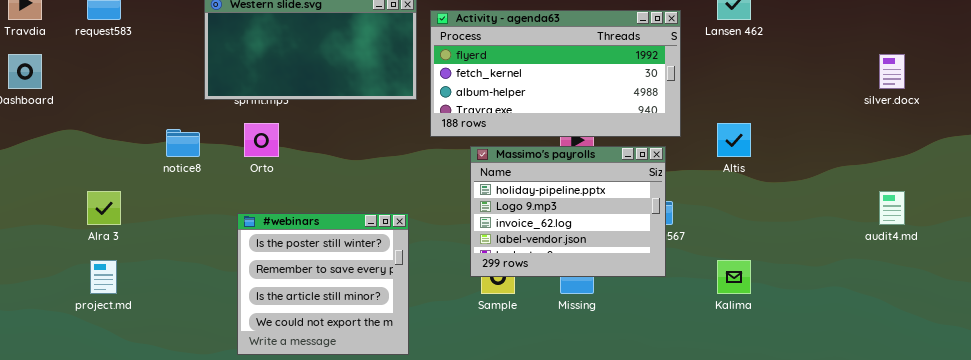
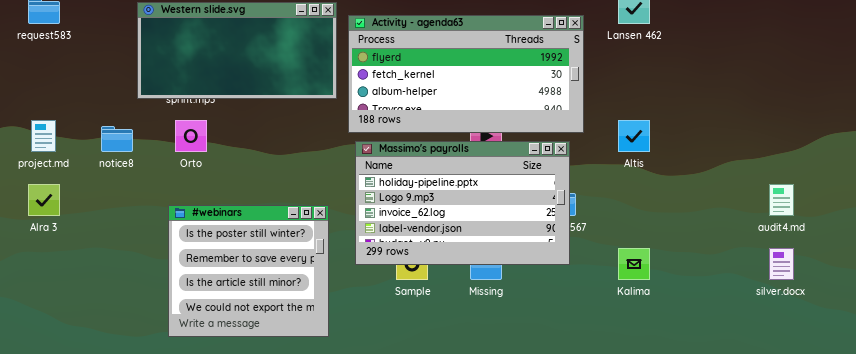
silver.docx: [879,54,905,89] -> [769,248,794,280], moved
Massimo's payrolls: [470,146,666,277] -> [355,141,570,265], resized
project.md: [90,260,117,294] -> [31,120,56,152], moved

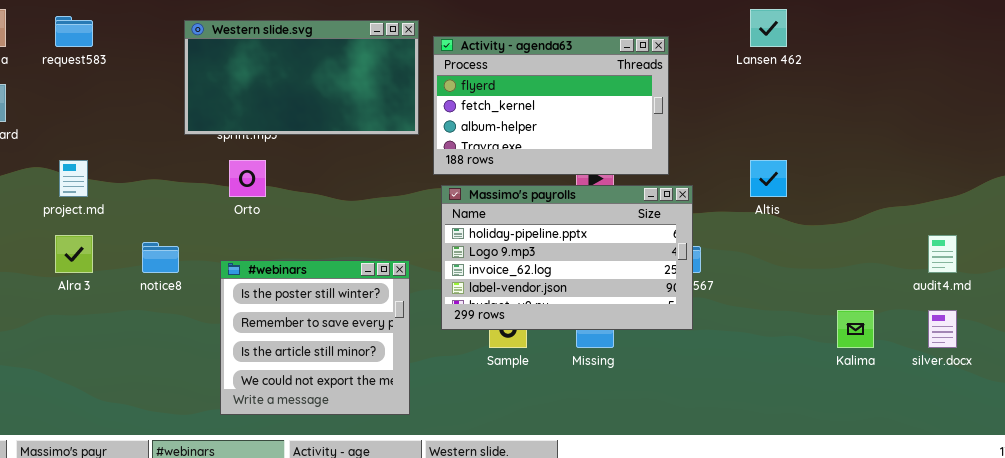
Activity - agenda63: [348,15,584,133] -> [433,36,669,175], resized
notice8: [101,126,133,152] -> [142,242,179,273], moved
Kalima: [618,248,650,280] -> [837,310,874,348], moved

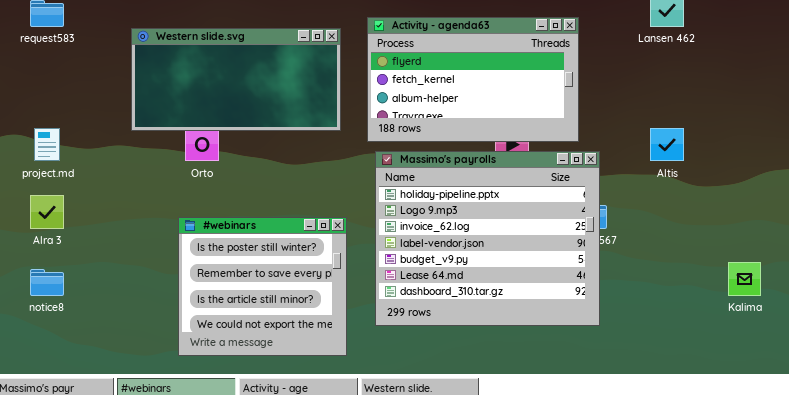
Western slide.svg: [184,20,419,135] -> [131,28,341,131], moved
Massimo's payrolls: [441,185,693,330] -> [375,151,600,326], resized
notice8: [142,242,179,273] -> [30,269,64,296], moved

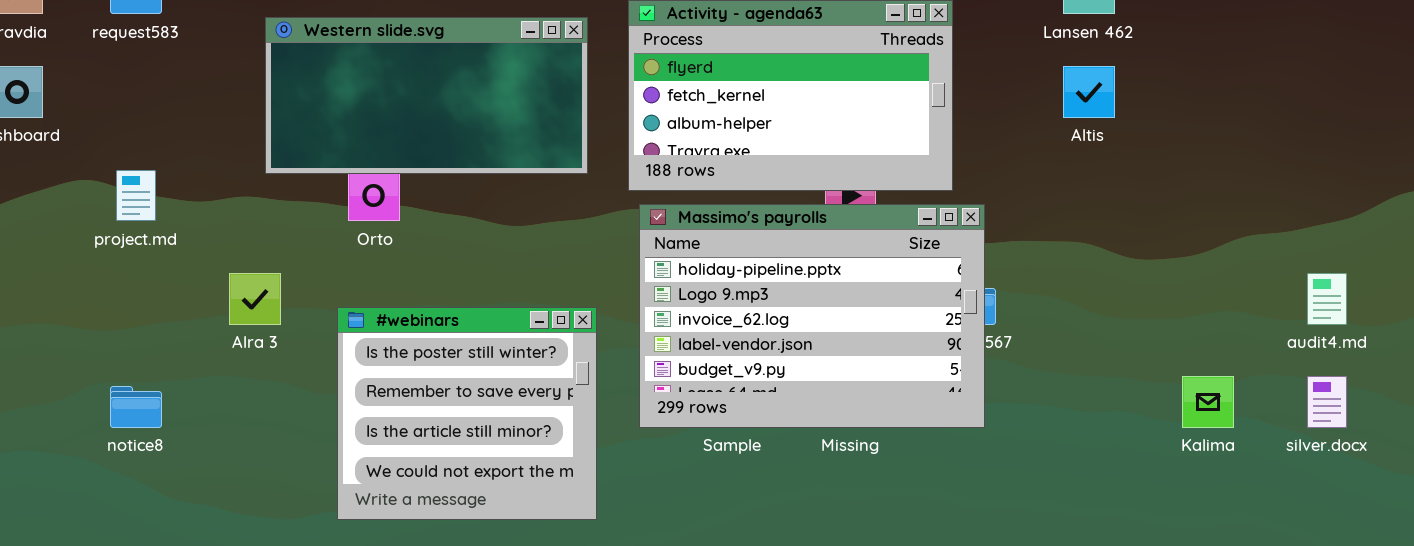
Altis: [650,128,684,161] -> [1063,66,1115,118], moved
Massimo's payrolls: [375,151,600,326] -> [639,204,985,428], resized
Alra 3: [30,195,64,229] -> [229,273,281,325], moved

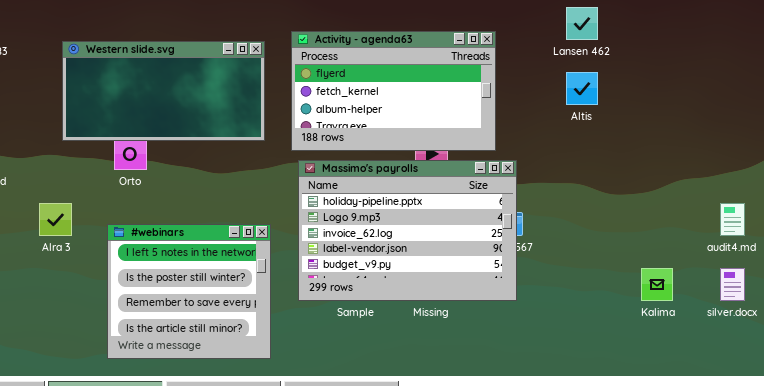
#webinars: [337,307,597,520] -> [107,224,271,359], scrolled up 1 row

